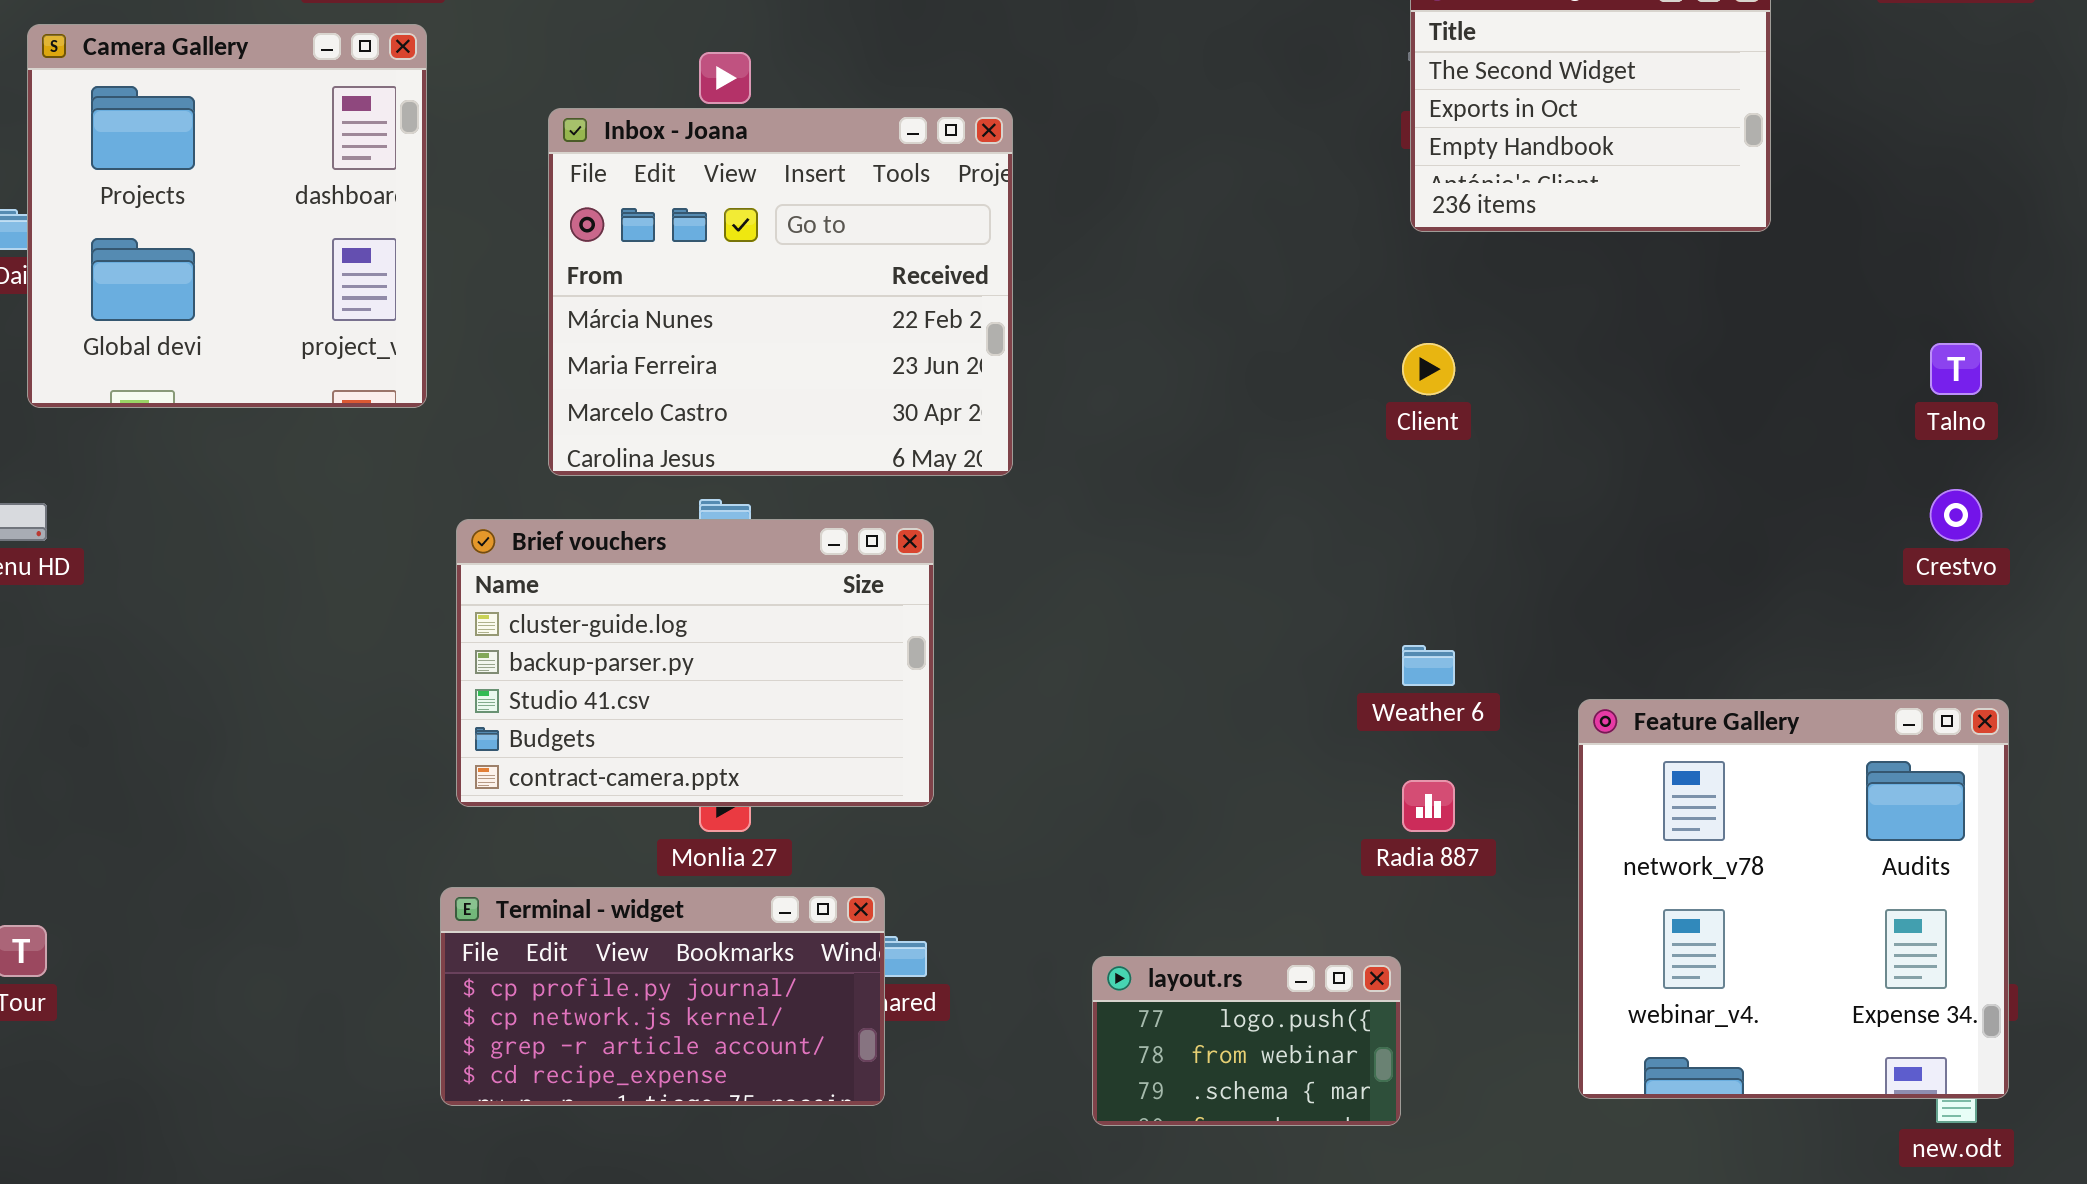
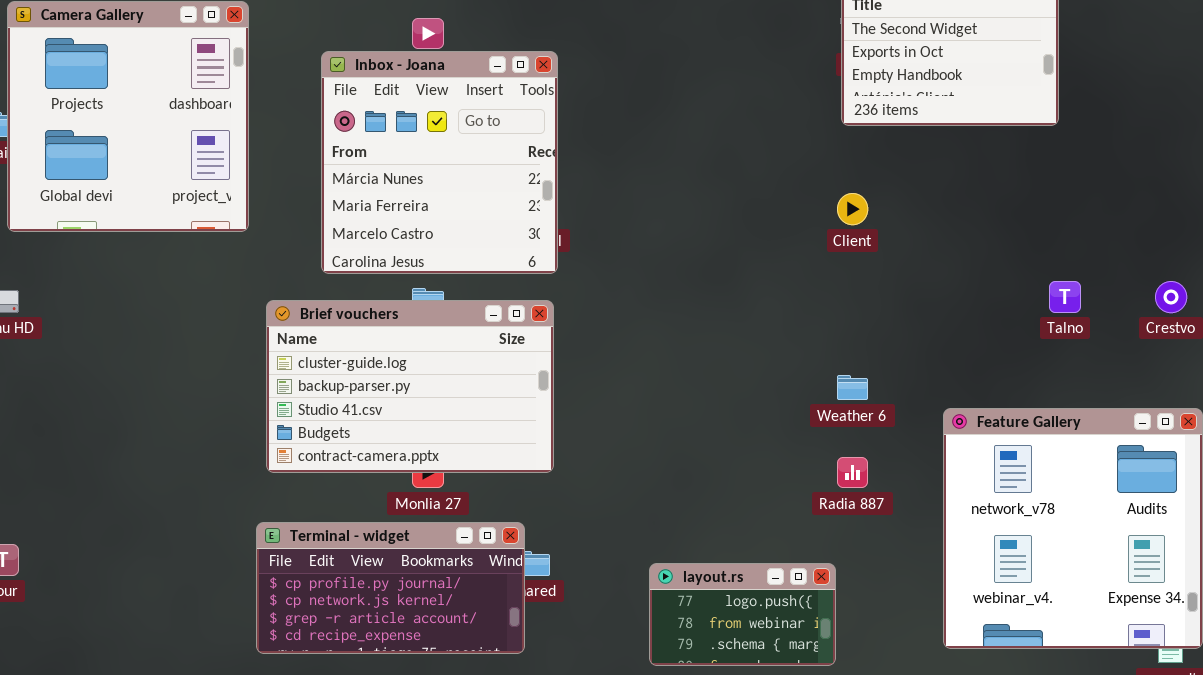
Inbox - Joana: [548,108,1013,476] -> [321,51,558,274], resized
Talno: [1930,343,1982,395] -> [1049,281,1081,313], moved

